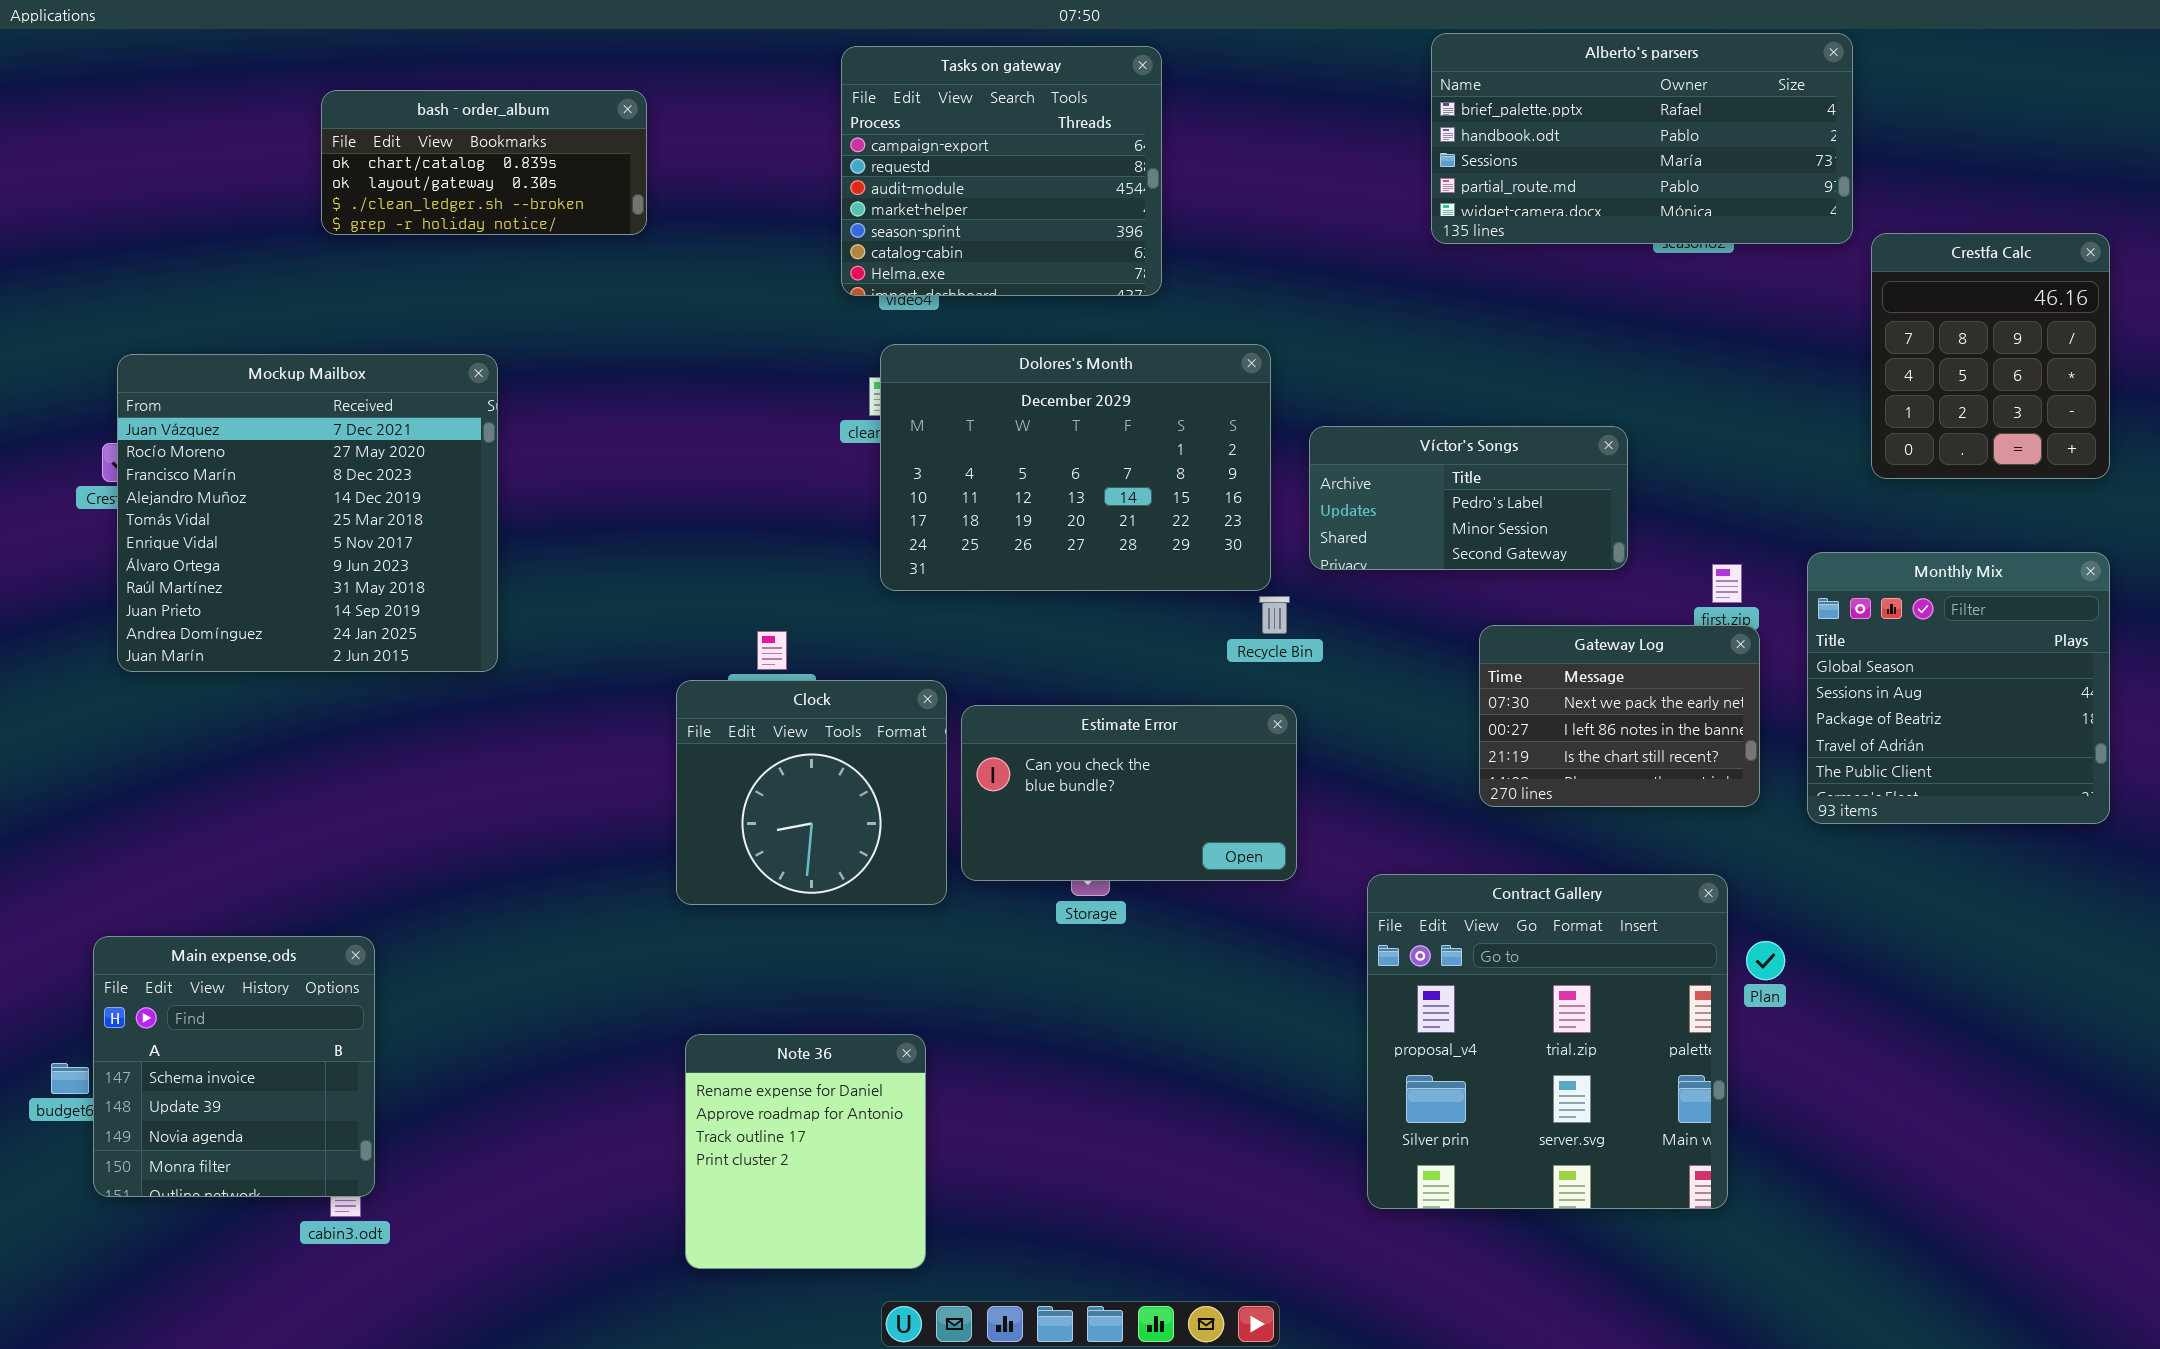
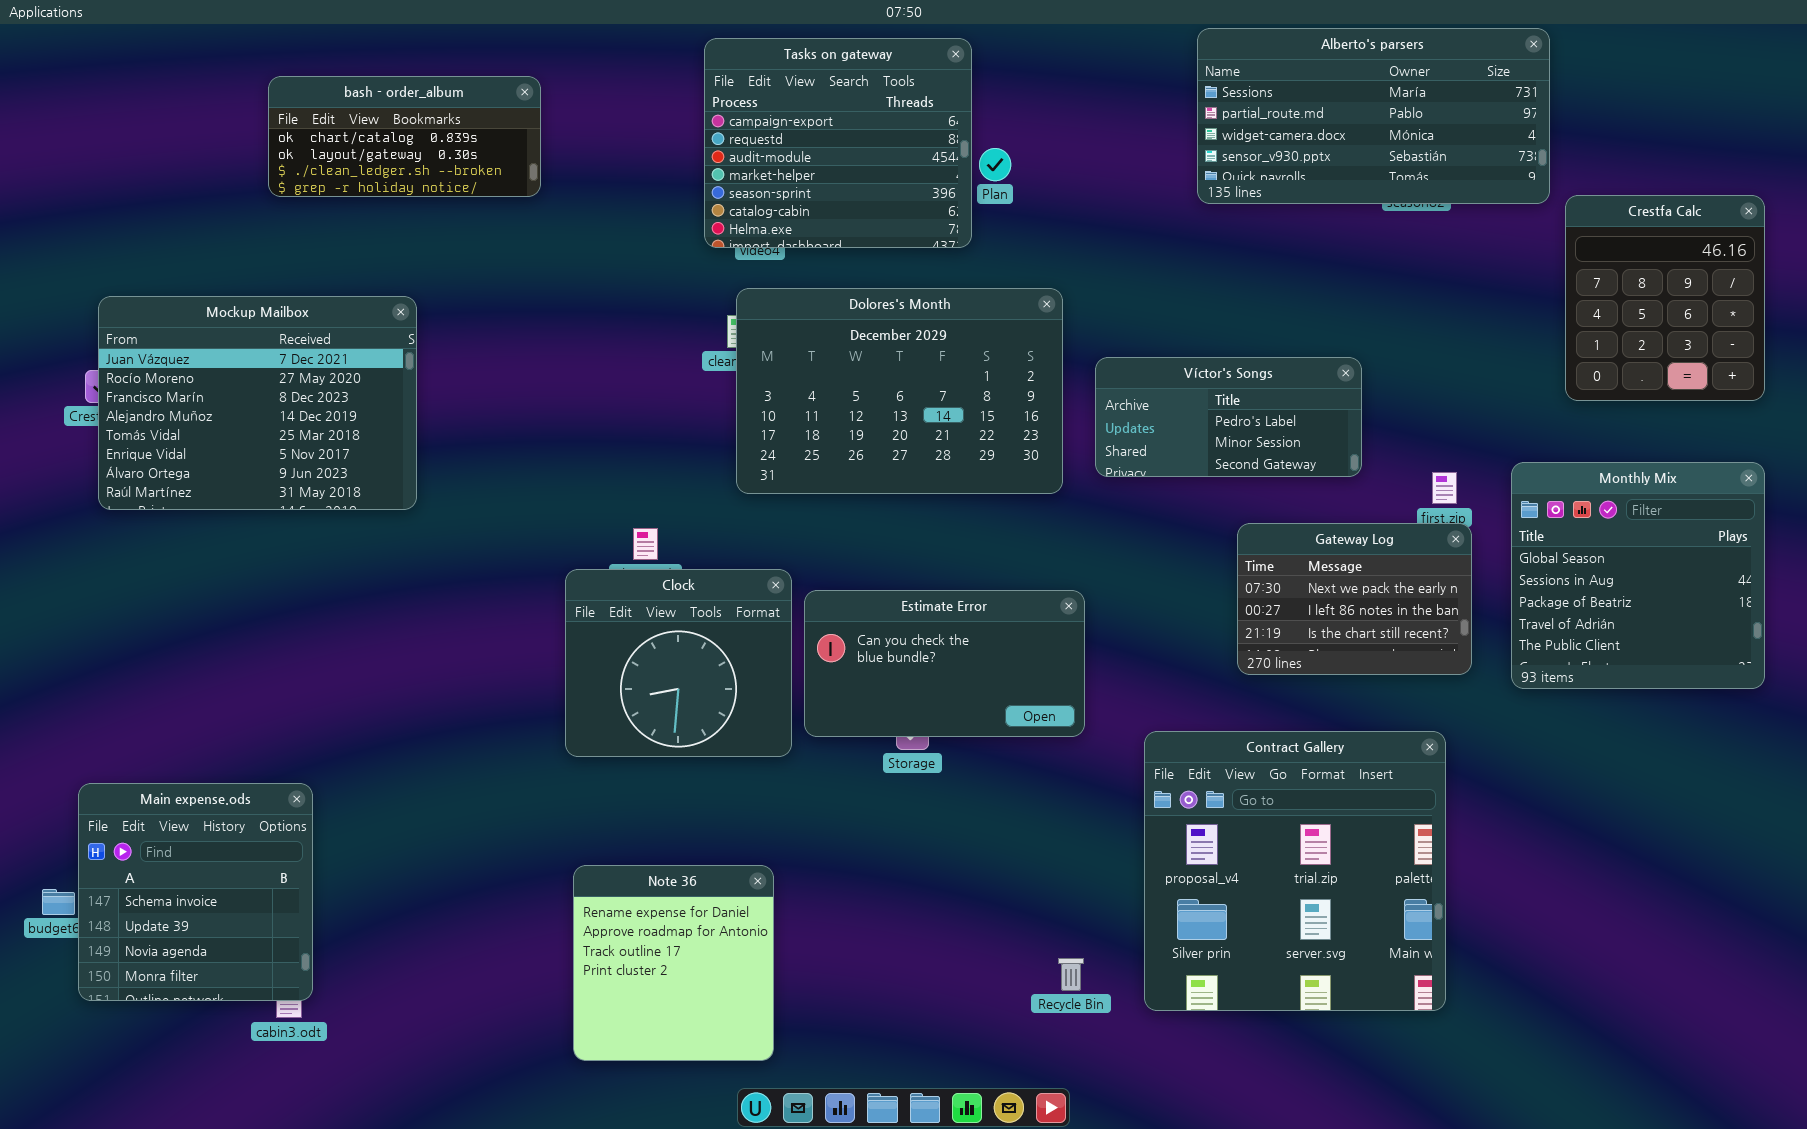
Alberto's parsers: [1431,33,1853,244] -> [1197,28,1550,204], scrolled down 2 rows
Mockup Mailbox: [117,354,498,672] -> [98,296,417,510], resized
Recycle Bin: [1259,596,1290,634] -> [1058,958,1084,991], moved
Plan: [1746,941,1785,980] -> [979,148,1011,181], moved

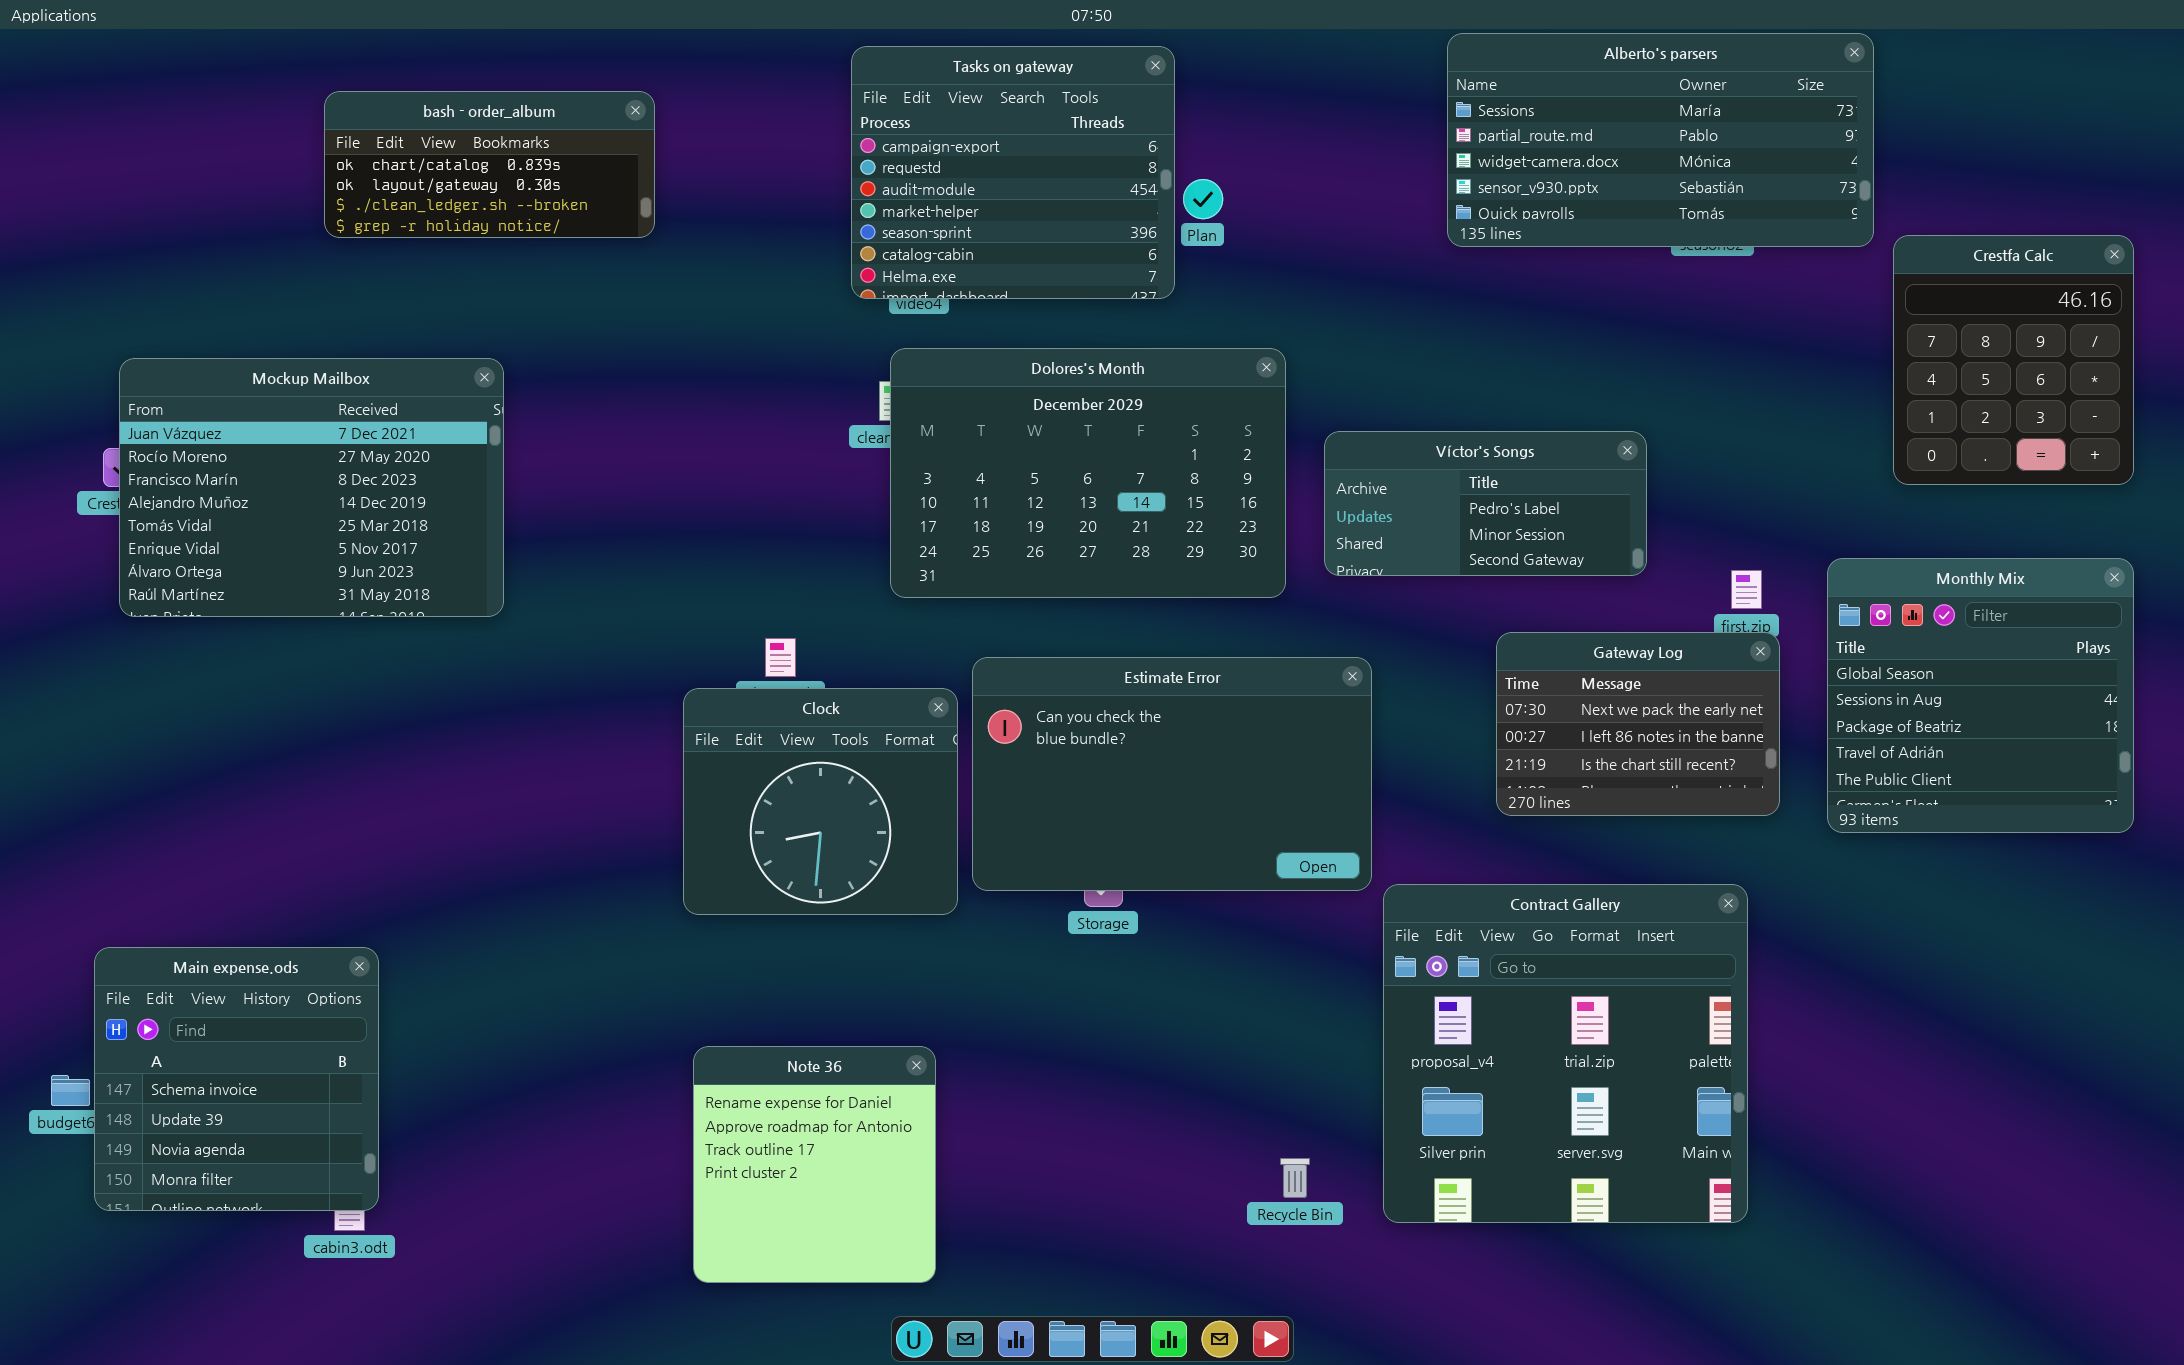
Estimate Error: [804,590,1085,737] -> [972,657,1372,891], resized

